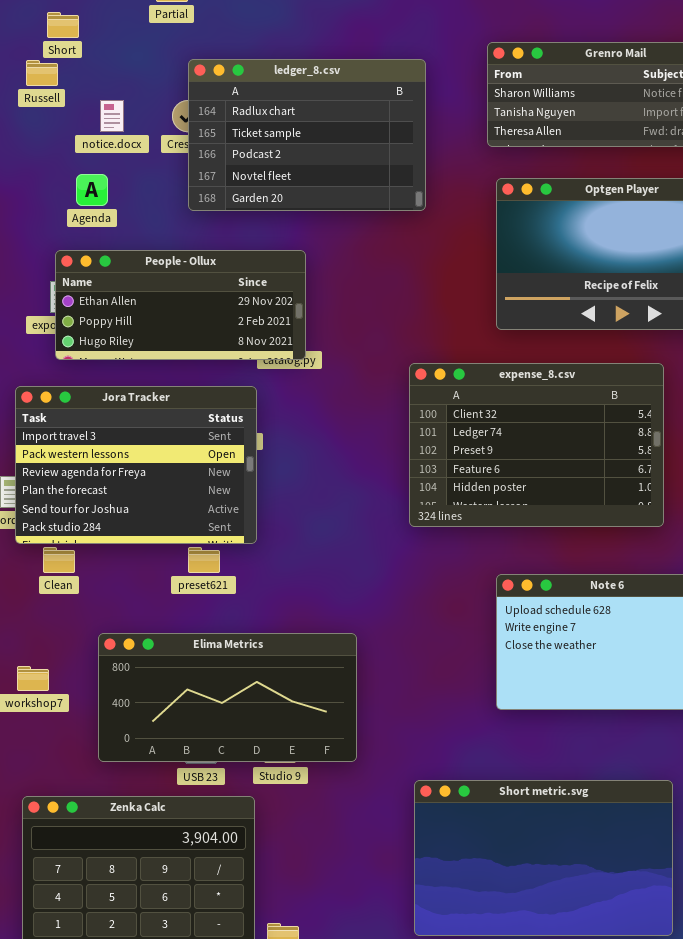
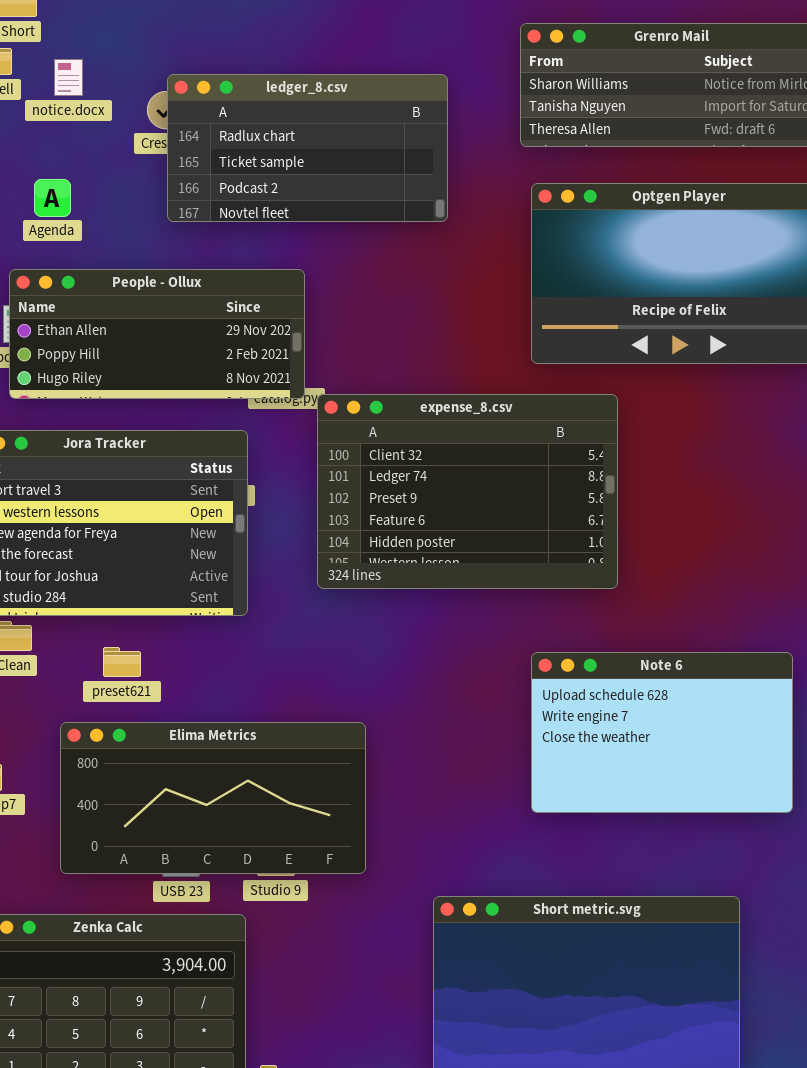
ledger_8.csv: [188,59,426,211] -> [167,74,448,222], resized
notice.docx: [100,100,124,132] -> [54,59,83,96], moved
expense_8.csv: [409,363,664,527] -> [317,394,618,589], moved
preset621: [188,547,220,573] -> [103,647,141,677], moved

